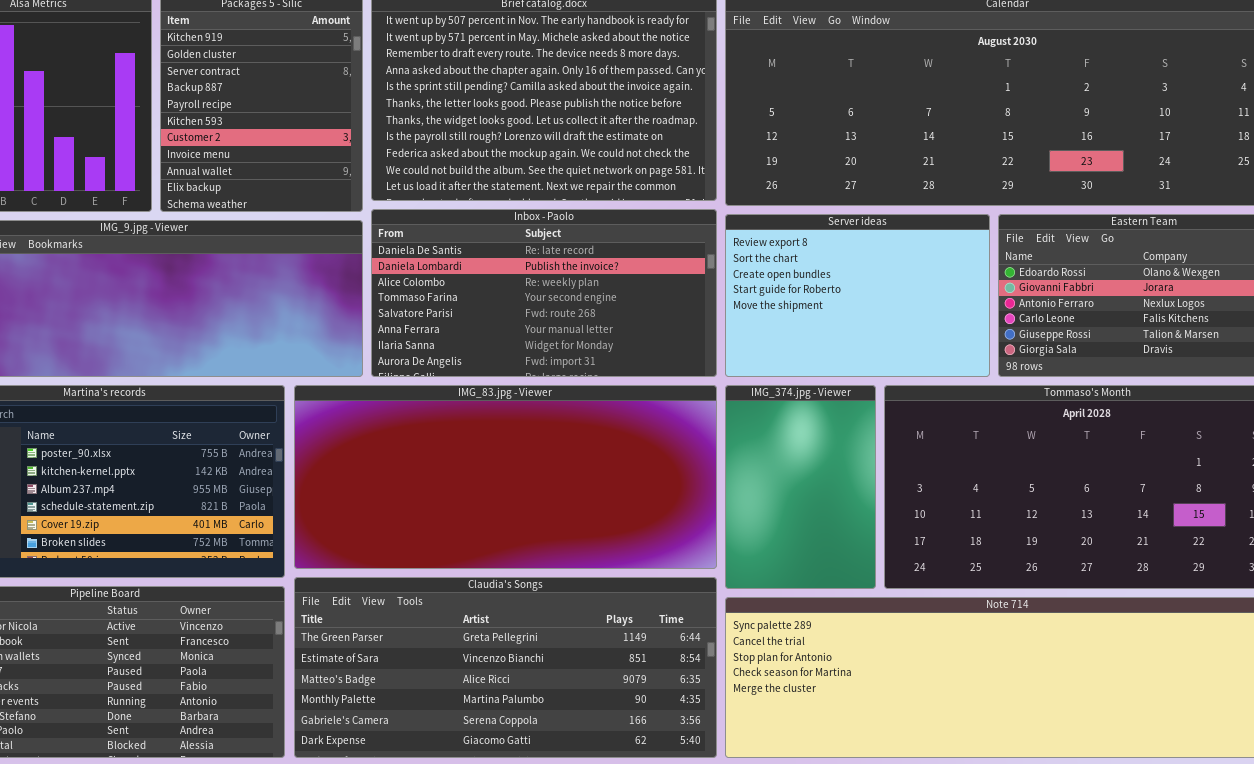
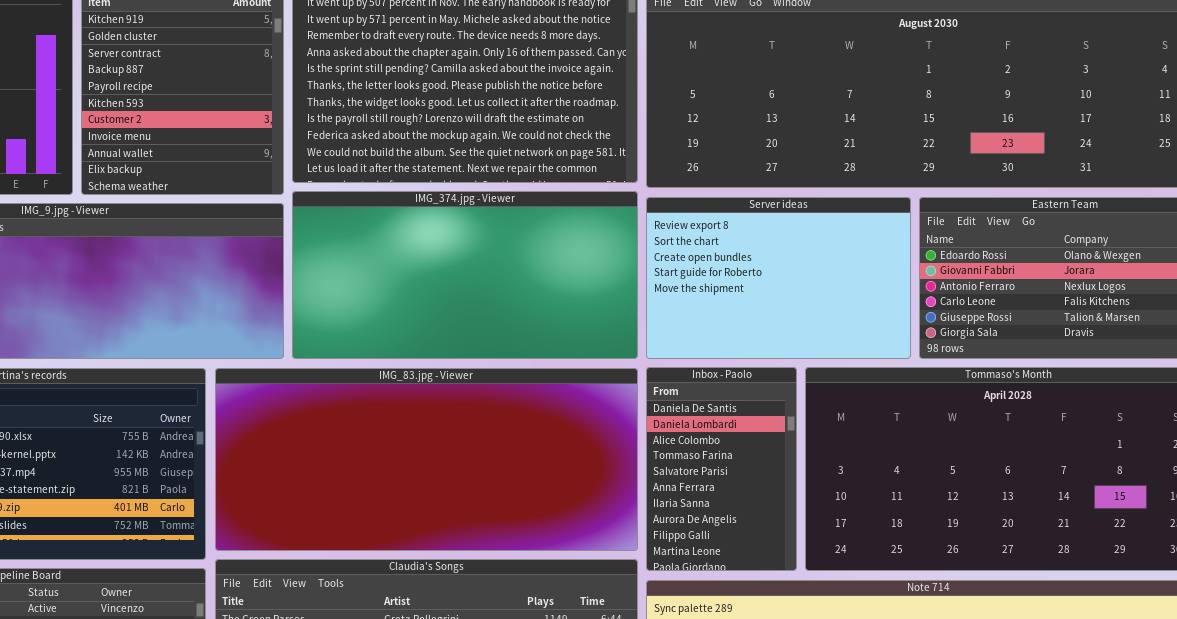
Inbox - Paolo: [371,209,717,377] -> [646,367,797,571], moved, resized
IMG_374.jpg - Viewer: [725,385,876,589] -> [292,191,638,359], moved, resized

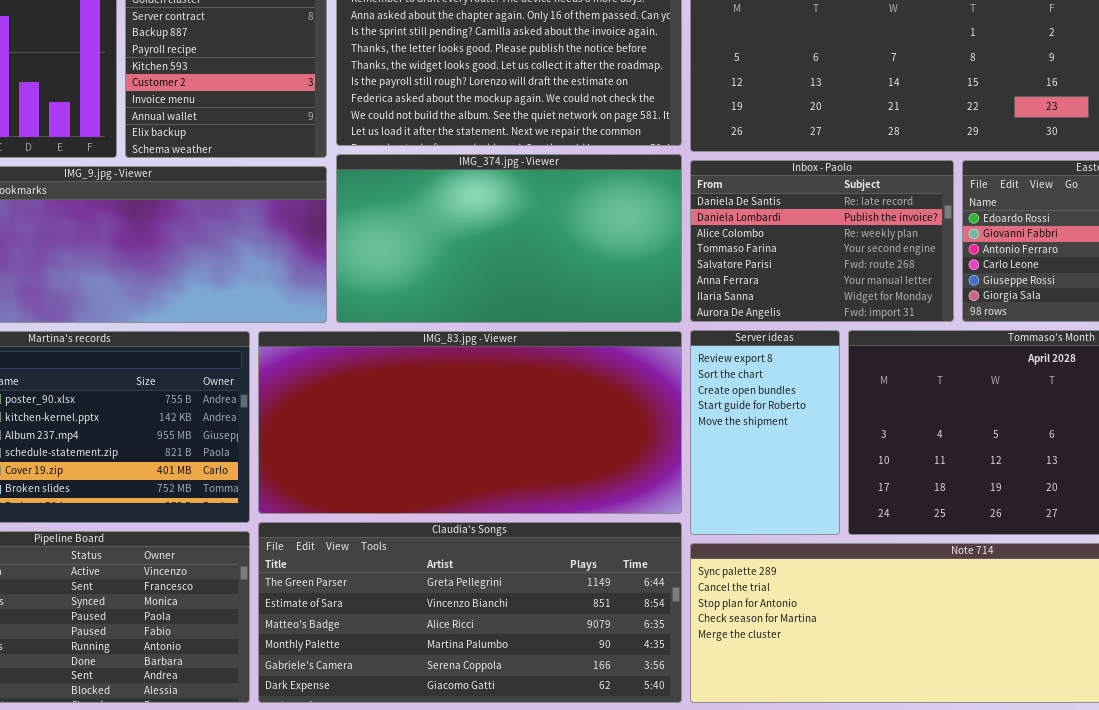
Server ideas: [646,197,911,359] -> [690,330,840,535], moved, resized
Inbox - Paolo: [646,367,797,571] -> [690,160,954,322], moved, resized

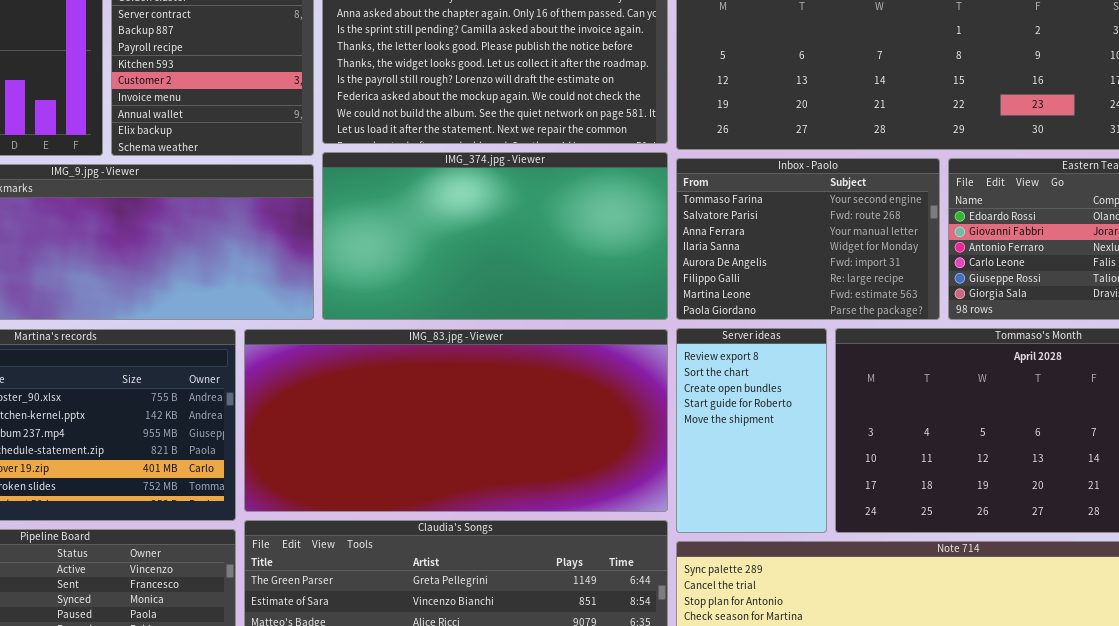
Inbox - Paolo: [690,160,954,322] -> [676,158,940,320], scrolled down 3 rows

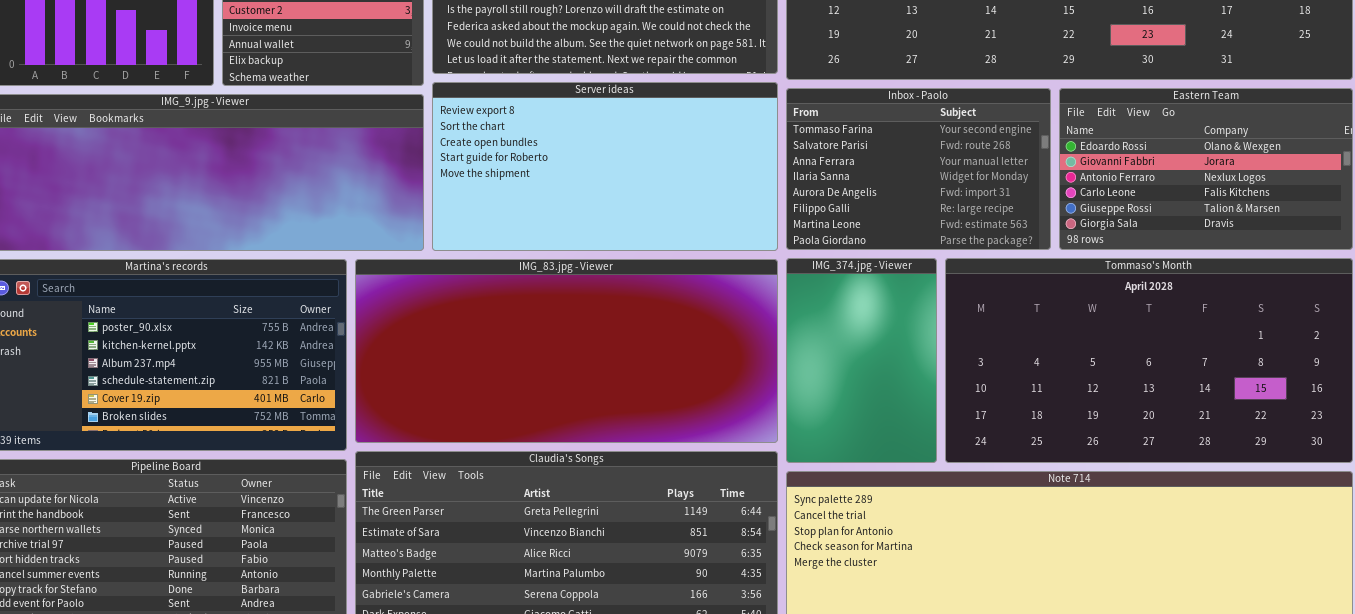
IMG_374.jpg - Viewer: [322,152,668,320] -> [786,258,937,463], moved, resized
Server ideas: [676,328,827,533] -> [432,82,778,251], moved, resized

